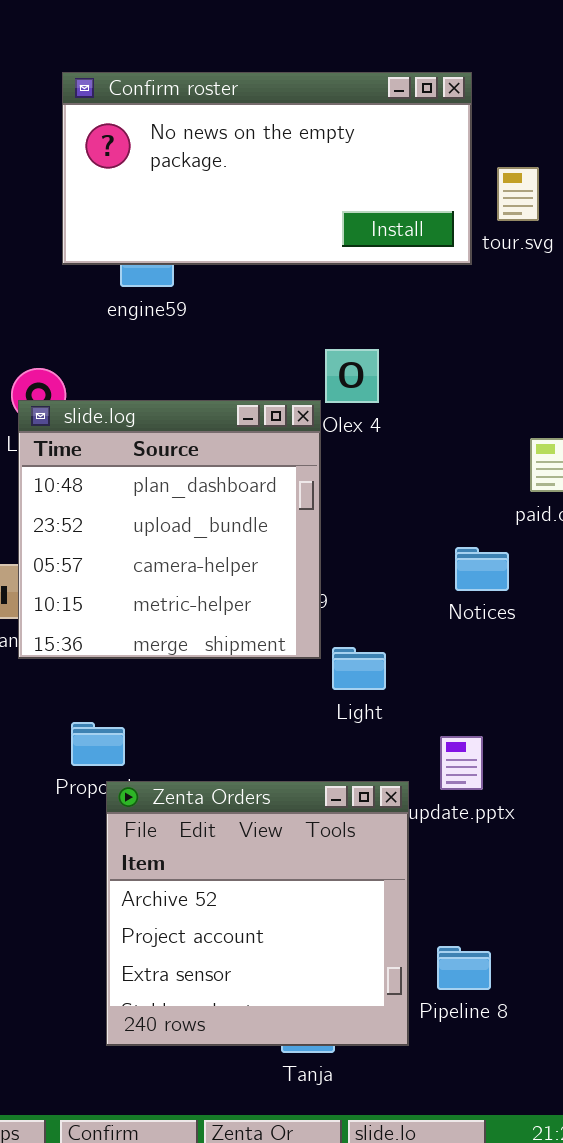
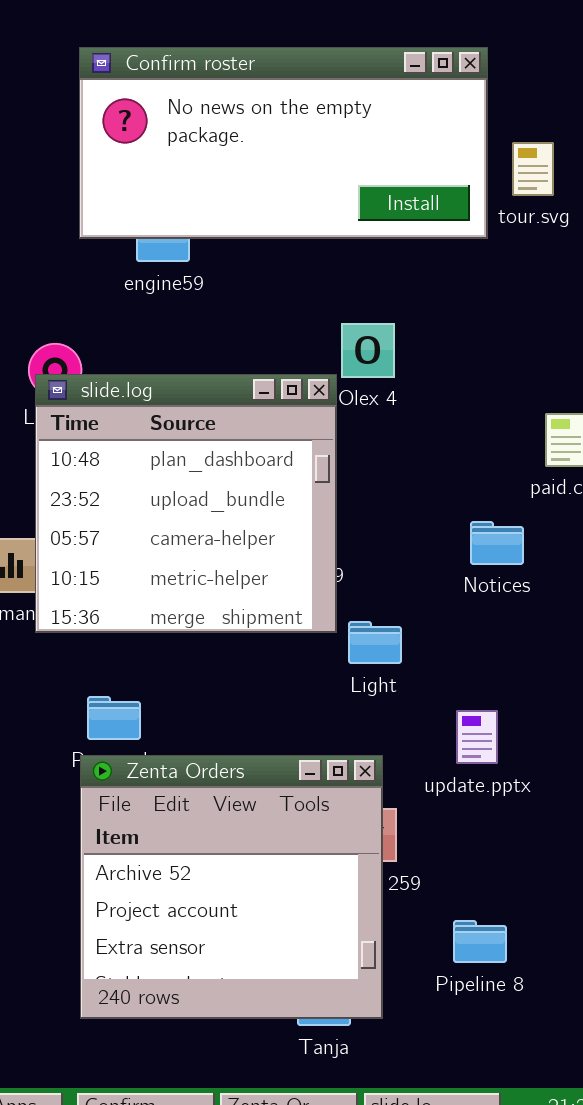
Zenta Orders: [106,781,409,1046] -> [80,755,383,1019], moved

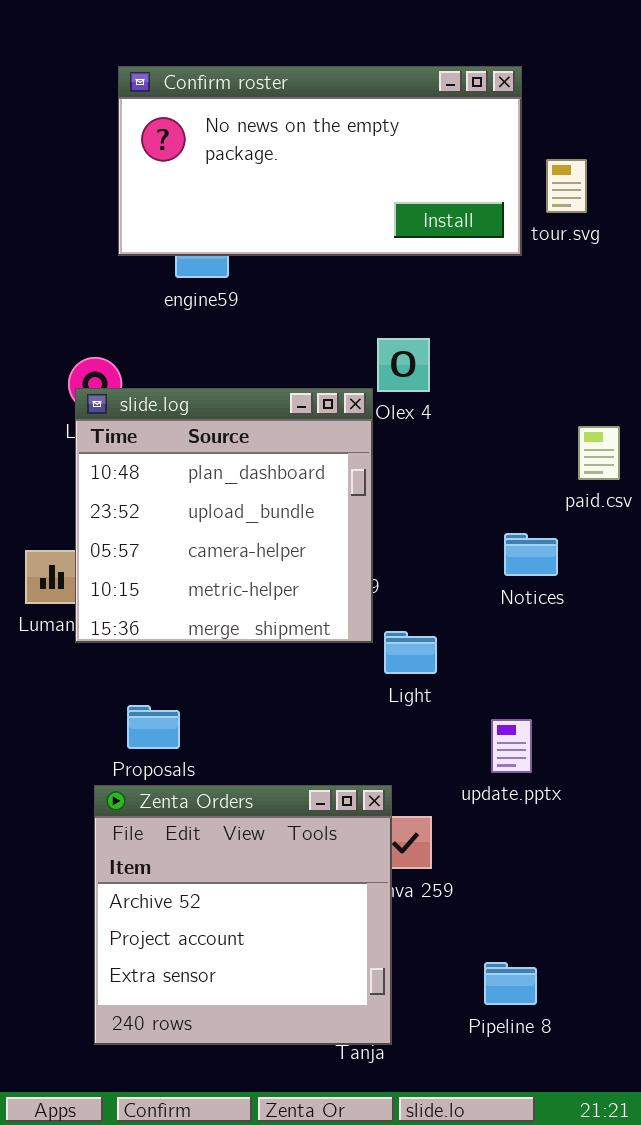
Zenta Orders: [80,755,383,1019] -> [94,785,392,1045], moved
Pipeline 8: [453,920,507,963] -> [484,962,537,1005], moved

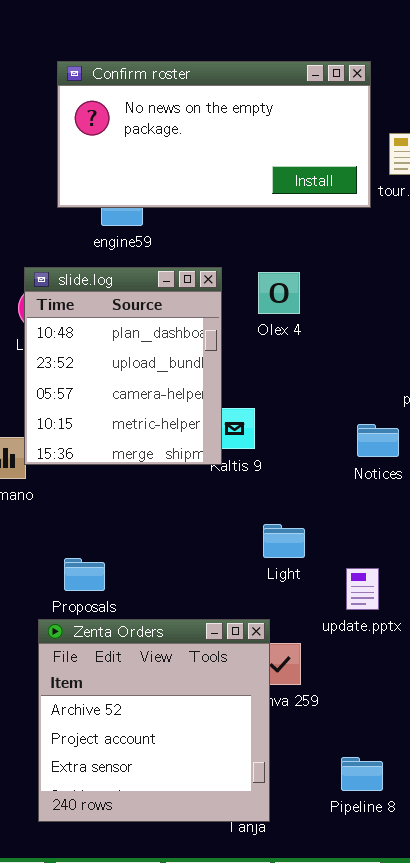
slide.log: [75,388,373,643] -> [24,267,222,465], moved, resized
Light: [384,631,437,674] -> [263,524,305,558], moved

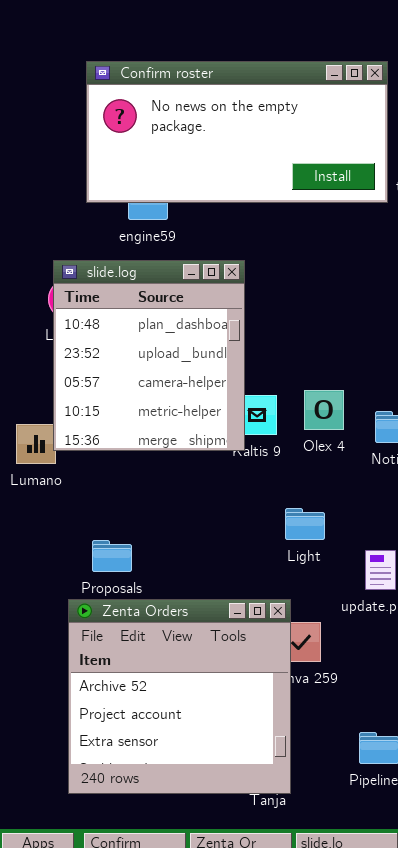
Olex 4: [258,272,300,314] -> [304,390,344,430], moved

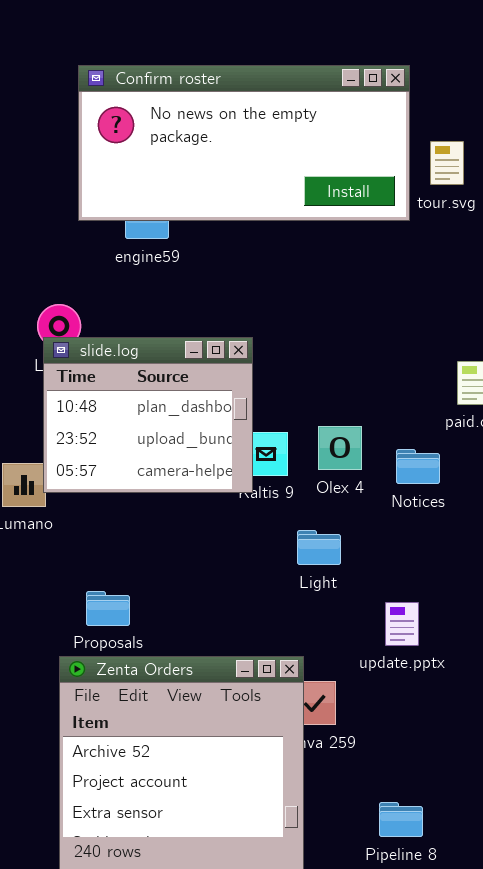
slide.log: [53,260,245,451] -> [43,337,253,493], resized
Light: [285,508,325,540] -> [297,530,341,565], moved

